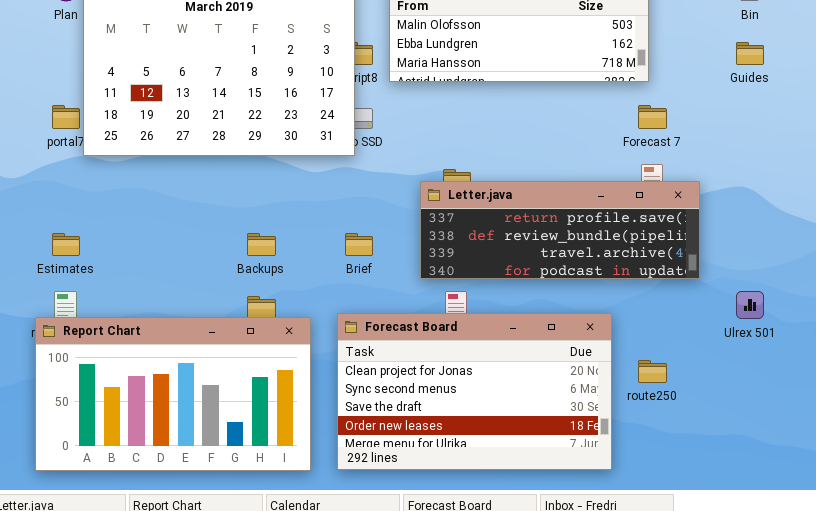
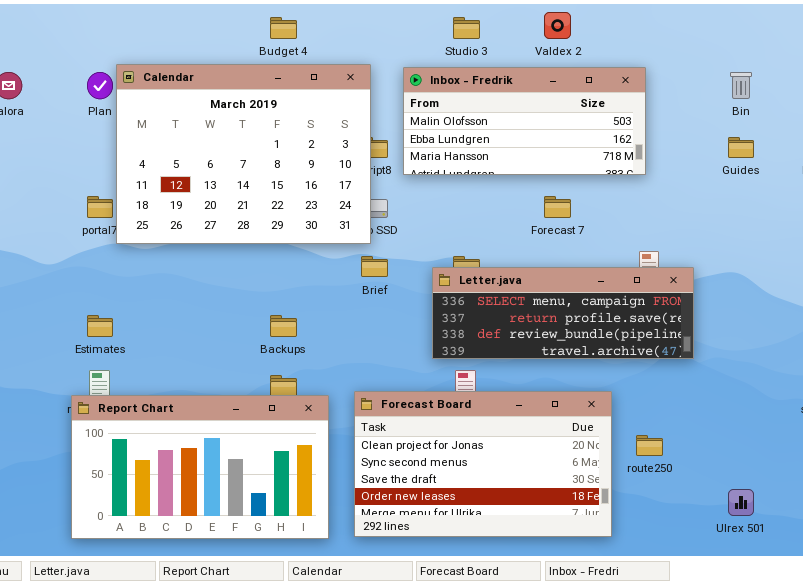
Forecast 7: [638,105,667,129] -> [544,196,571,218], moved
Letter.java: [420,181,700,279] -> [432,267,694,359], scrolled up 1 row
Brief: [345,233,373,256] -> [361,256,388,277], moved
Ulrex 501: [736,291,764,319] -> [728,489,754,516], moved

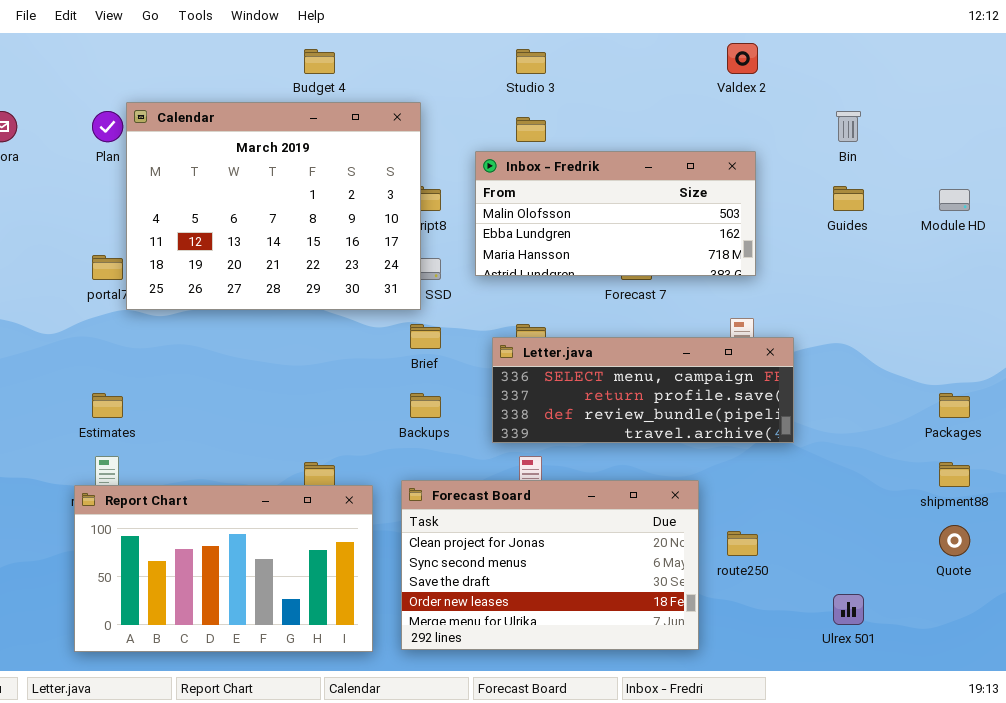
Valdex 2: [544,12,571,39] -> [727,43,758,74], moved
Inbox - Fredrik: [403,67,646,175] -> [475,151,756,276], moved
Backups: [270,315,297,337] -> [410,393,441,418], moved

